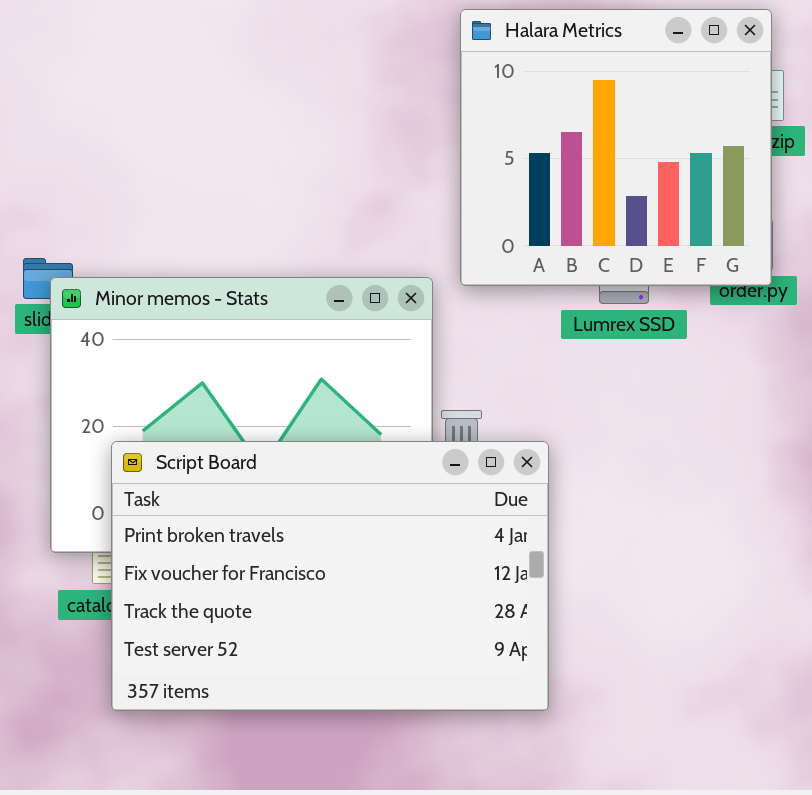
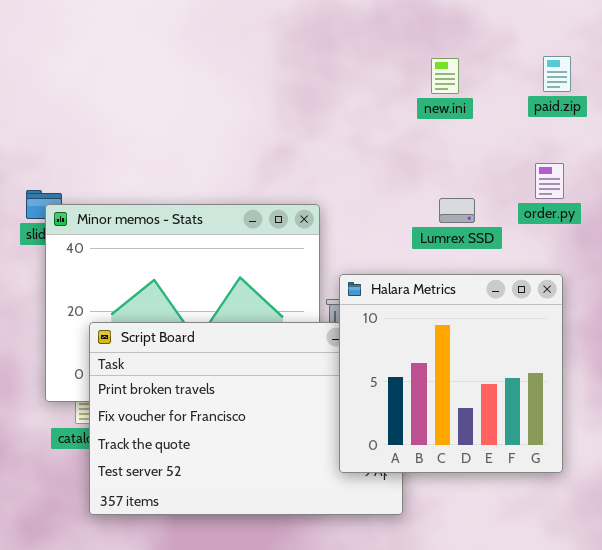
Halara Metrics: [460,9,772,286] -> [339,274,563,473], moved

